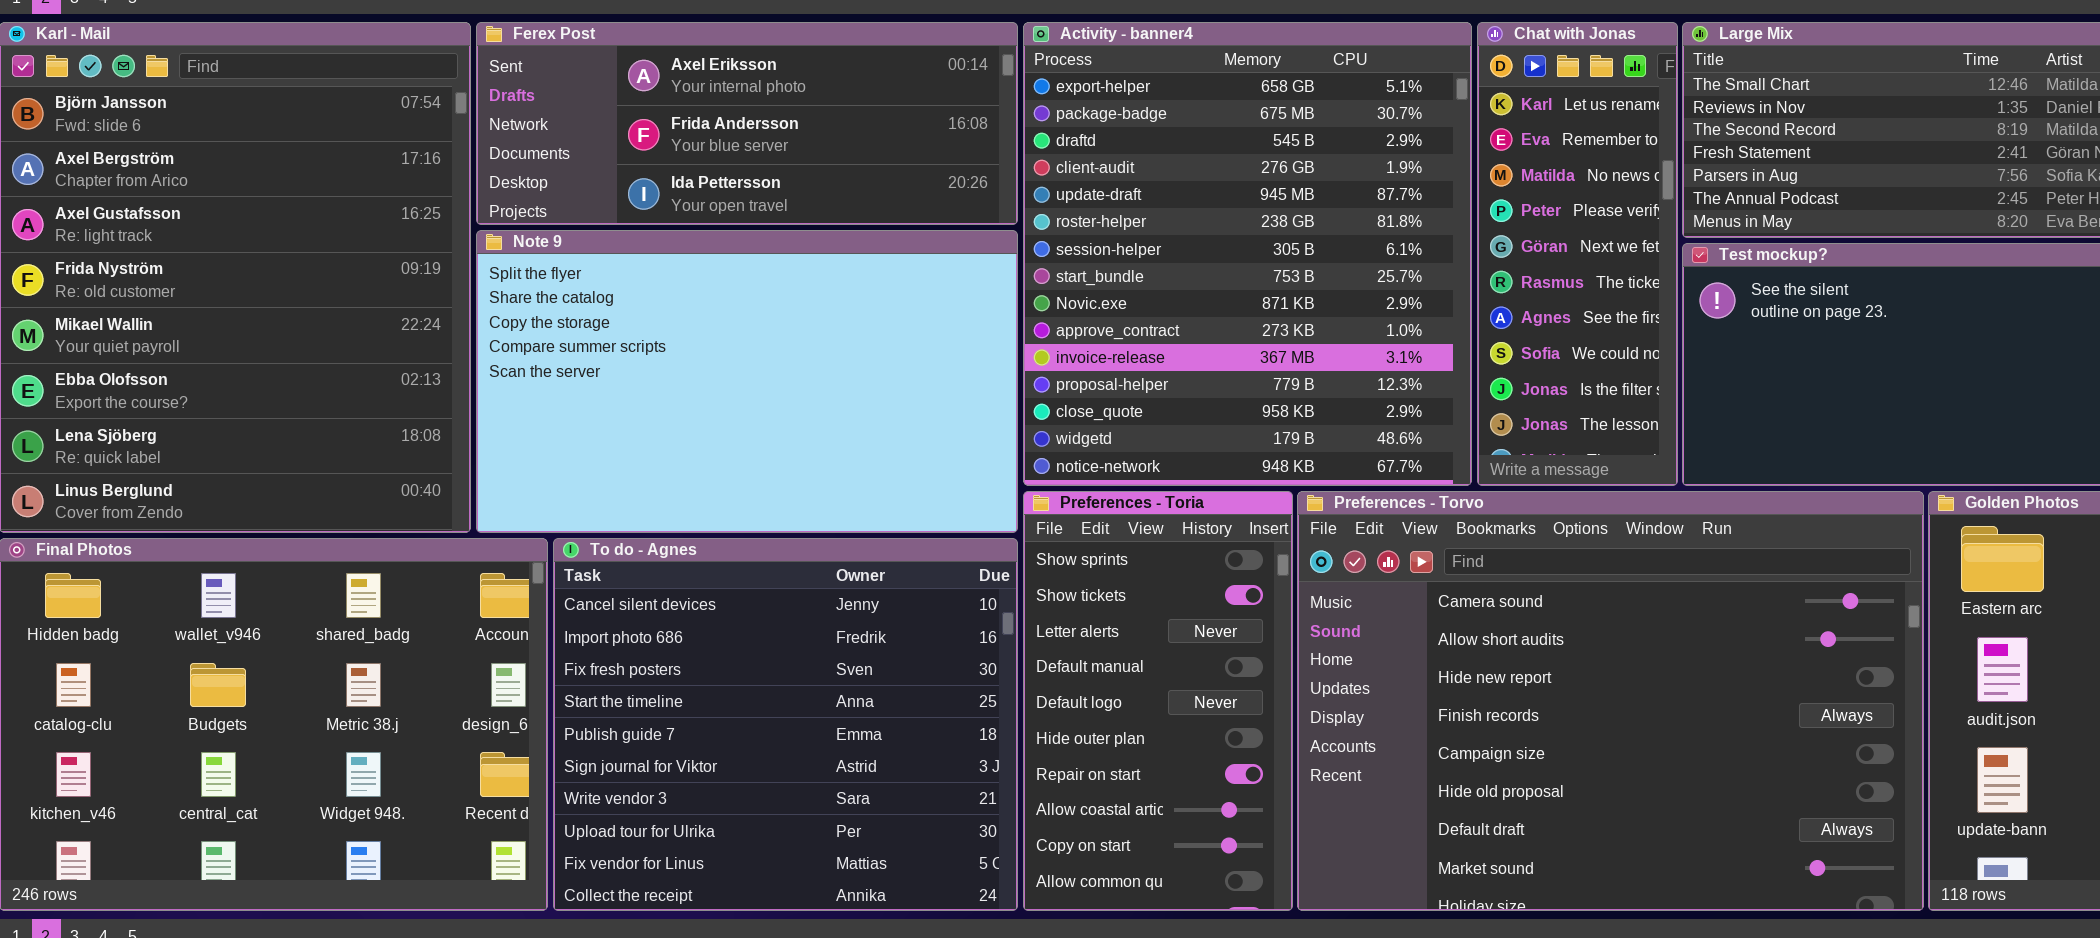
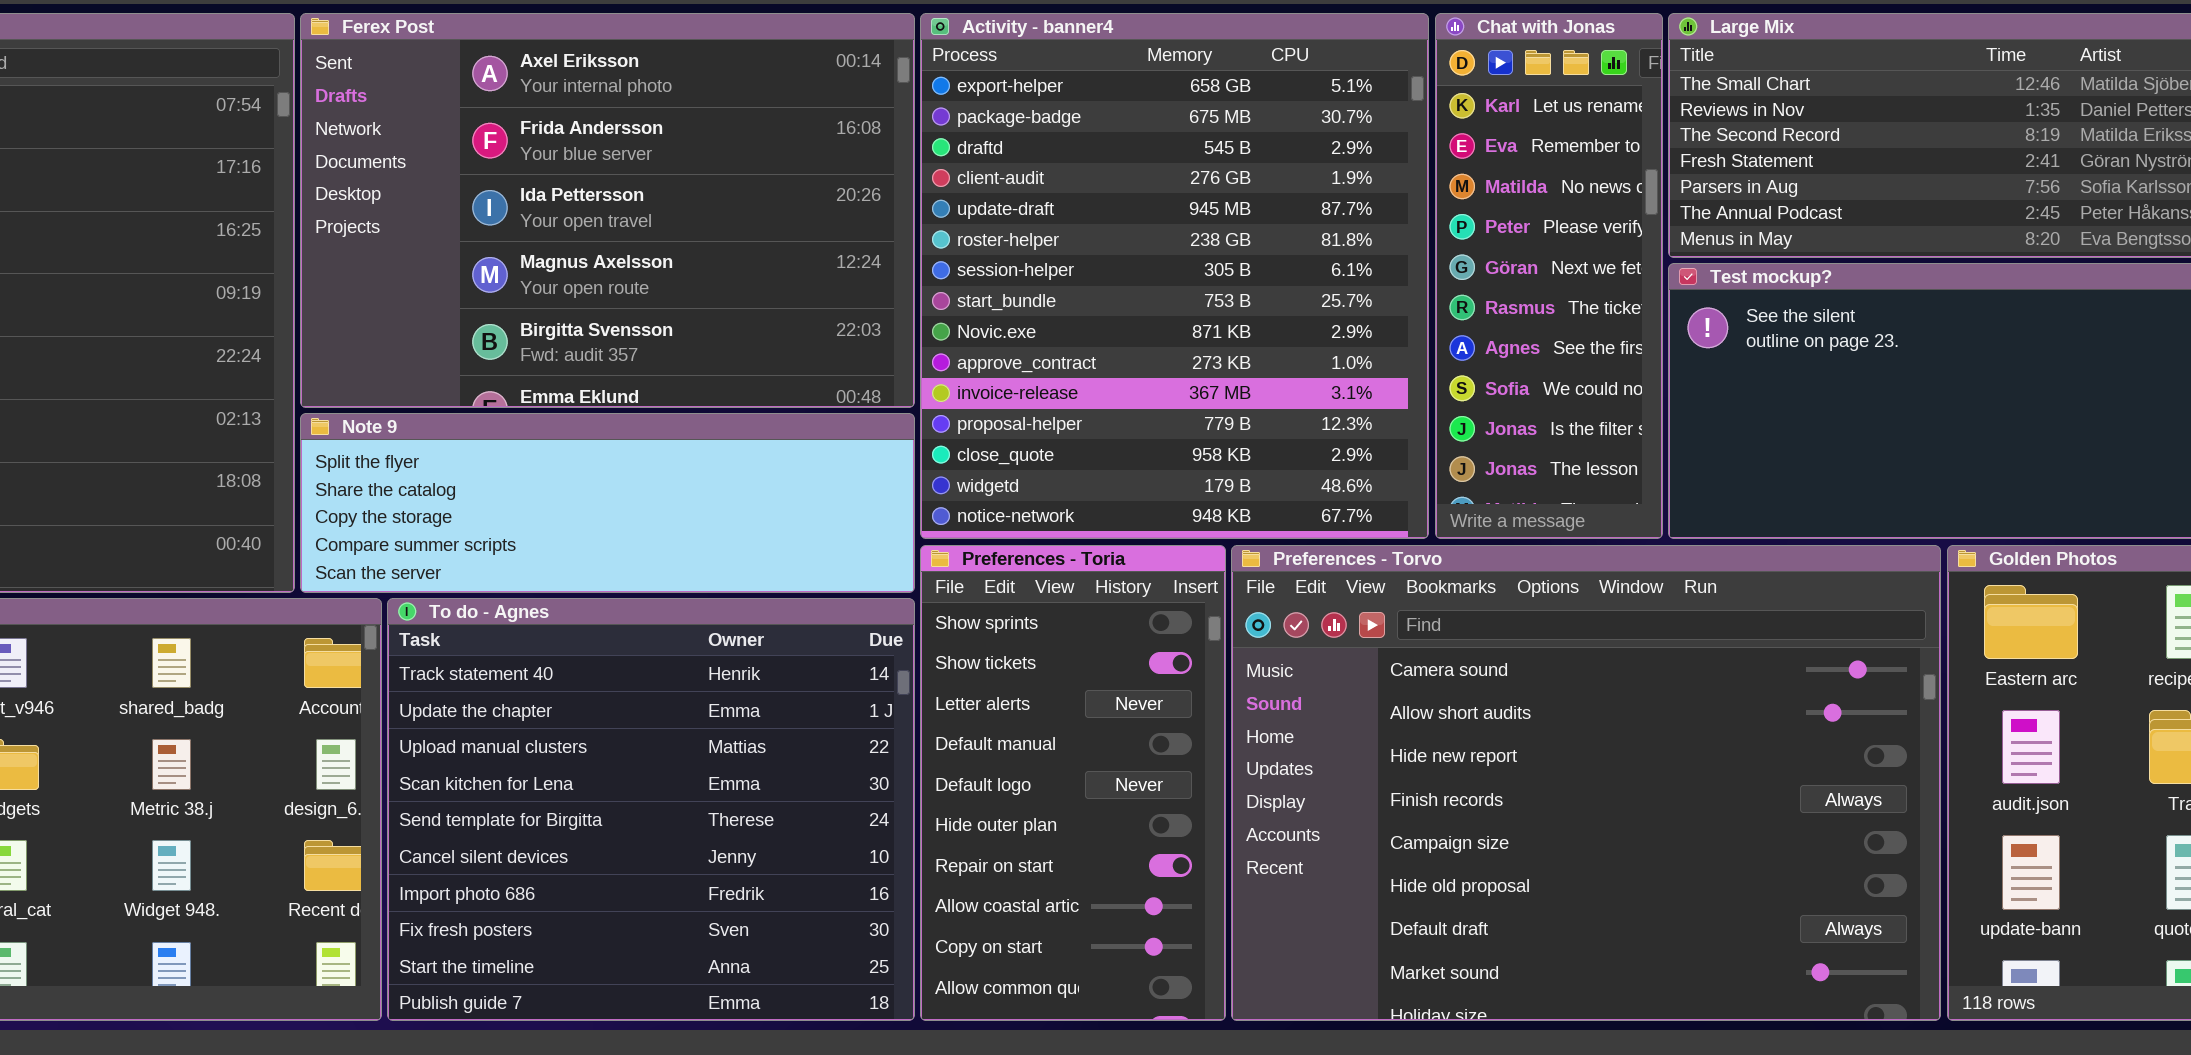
Ferex Post: [476,22,1018,225] -> [300,13,915,408], resized
Note 9: [476,230,1018,533] -> [300,413,915,593], resized
To do - Agnes: [553,538,1018,911] -> [387,598,915,1021], scrolled up 5 rows

